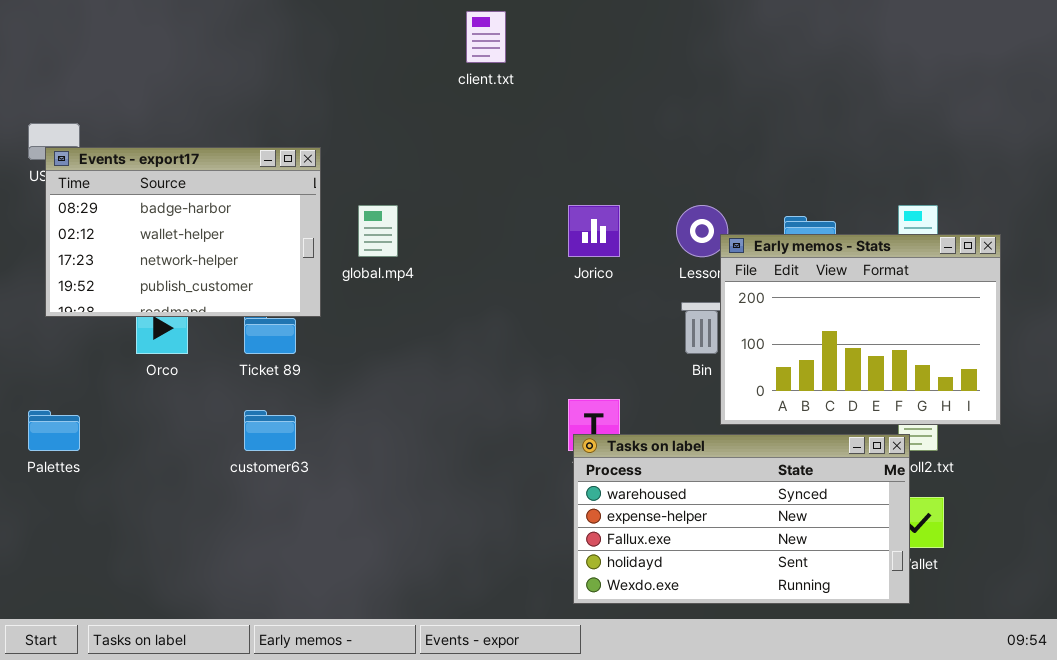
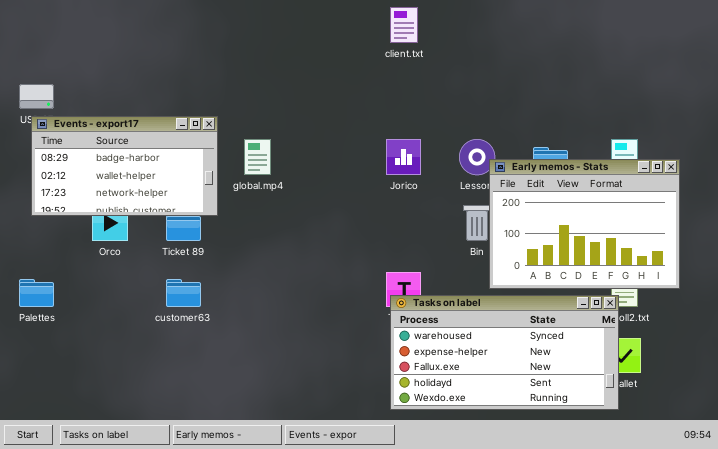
client.txt: [466,11,506,63] -> [390,7,418,43], moved
Events - export17: [45,147,321,317] -> [31,116,218,216], resized

